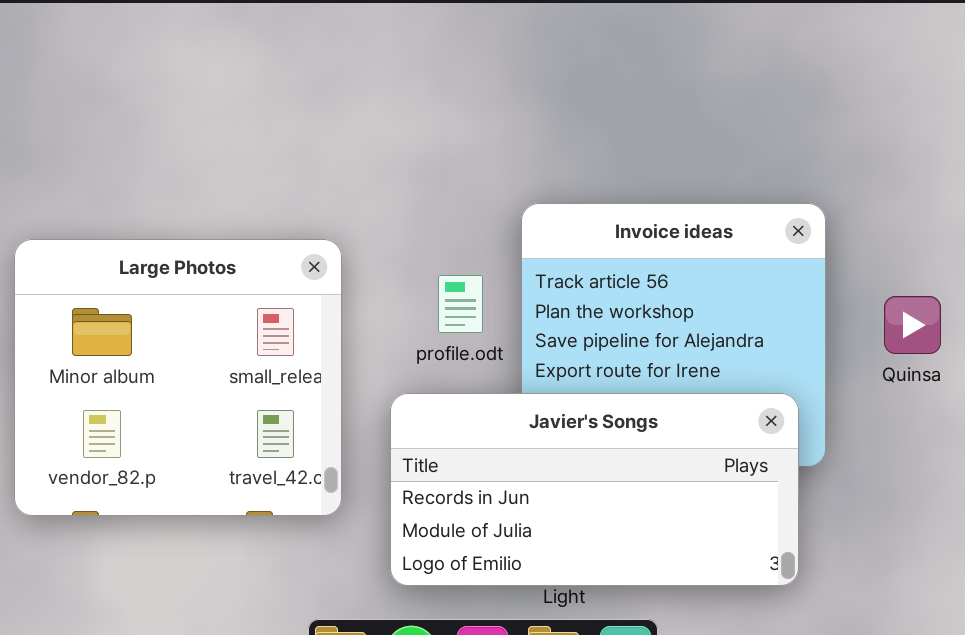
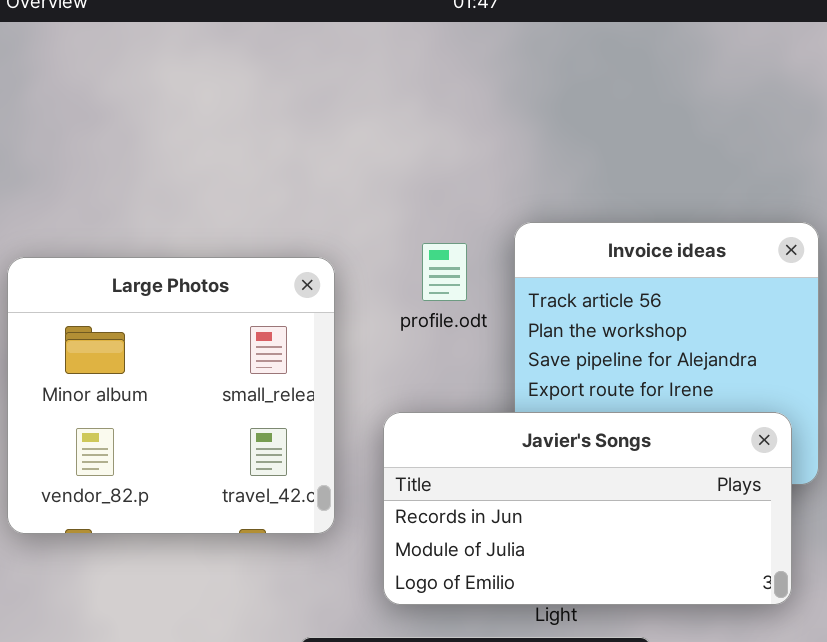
profile.odt: [438,275,483,333] -> [422,243,467,301], moved

